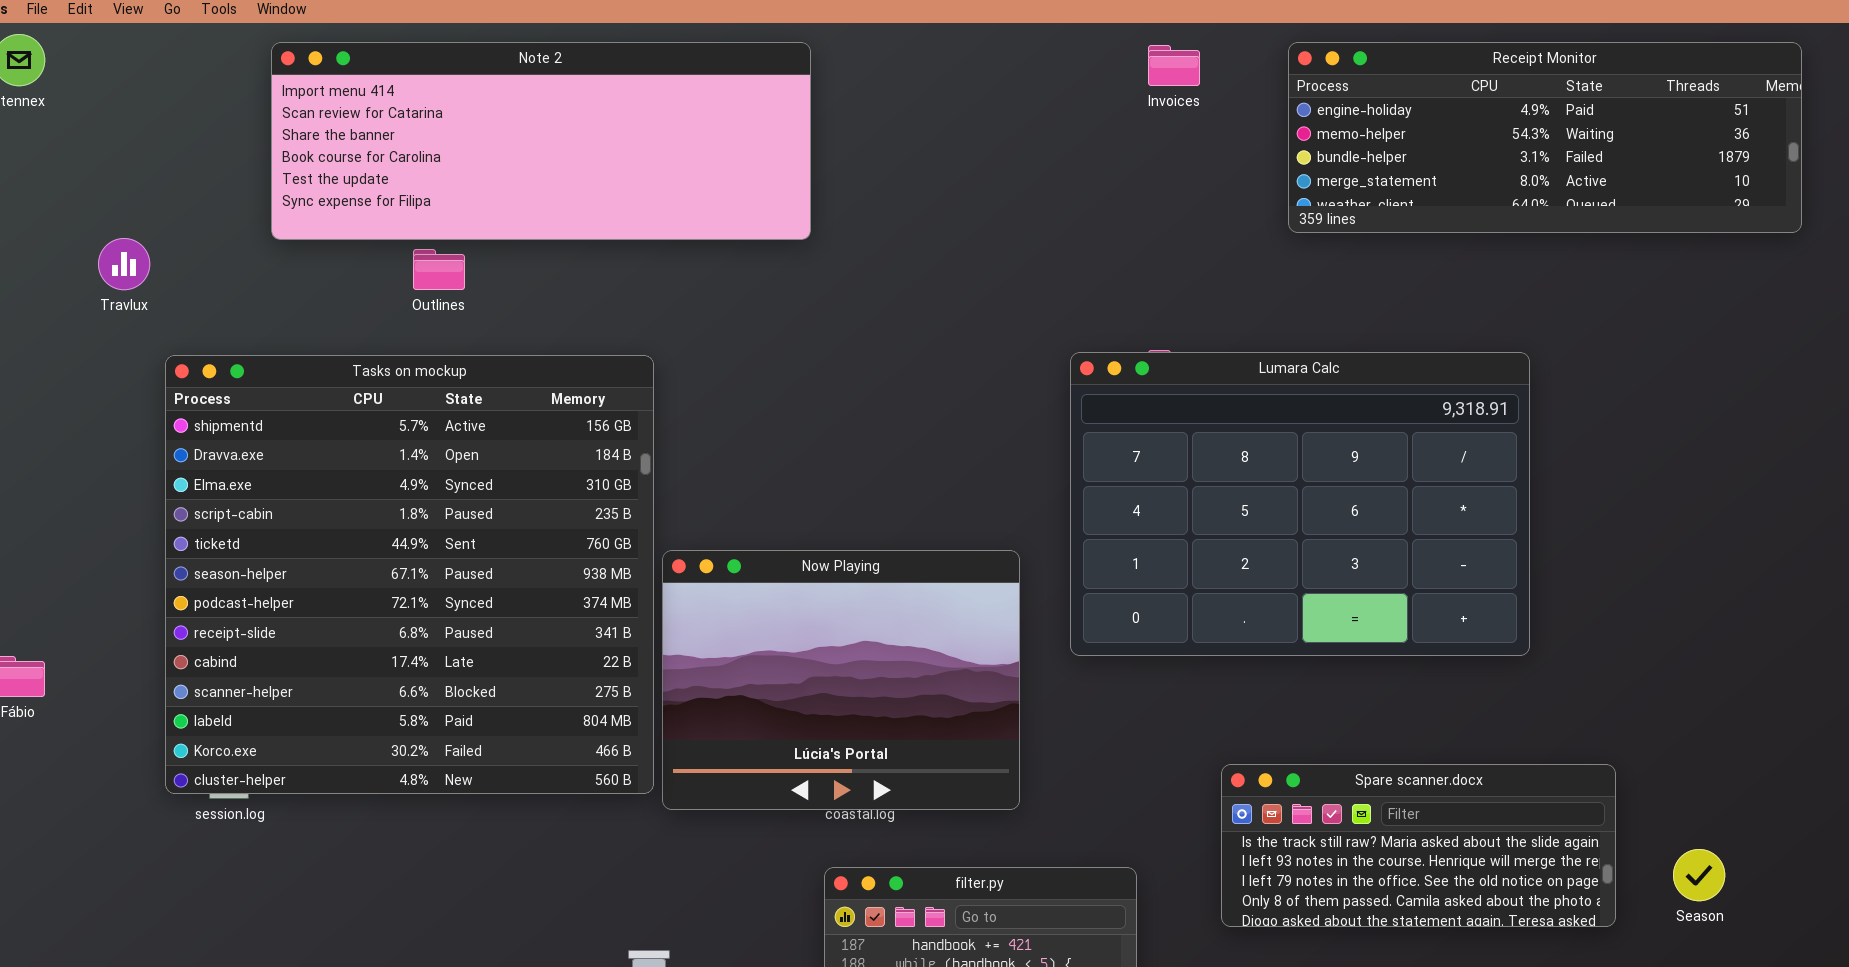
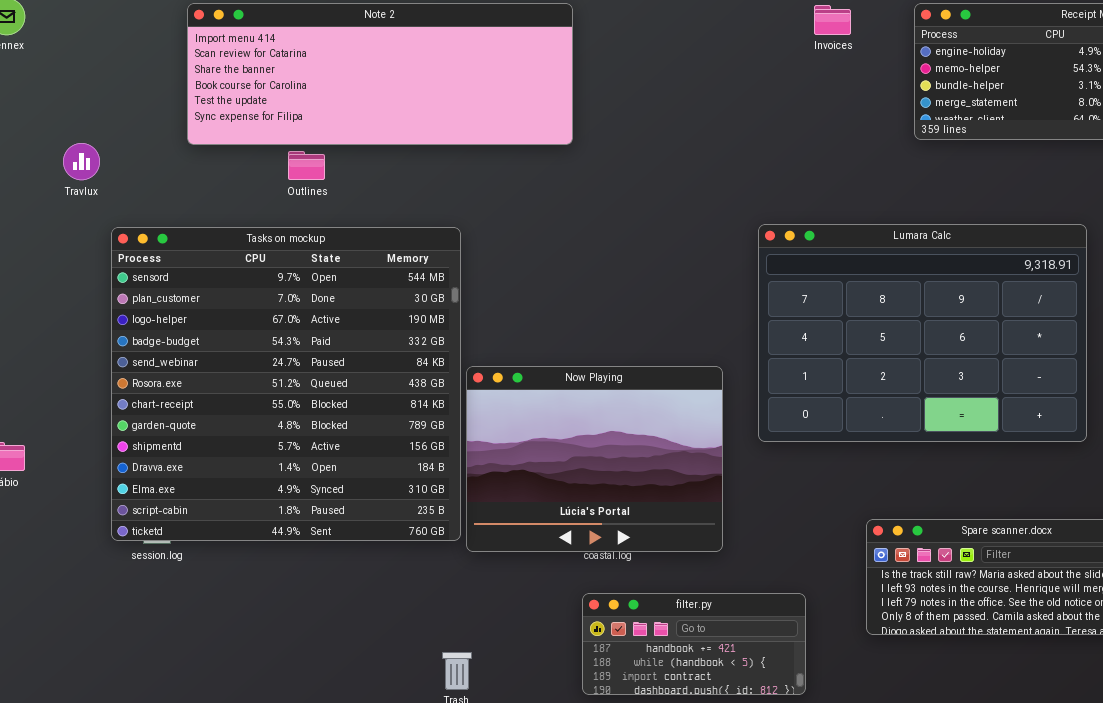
Tasks on mockup: [165,355,654,794] -> [111,227,461,541], scrolled up 8 rows

